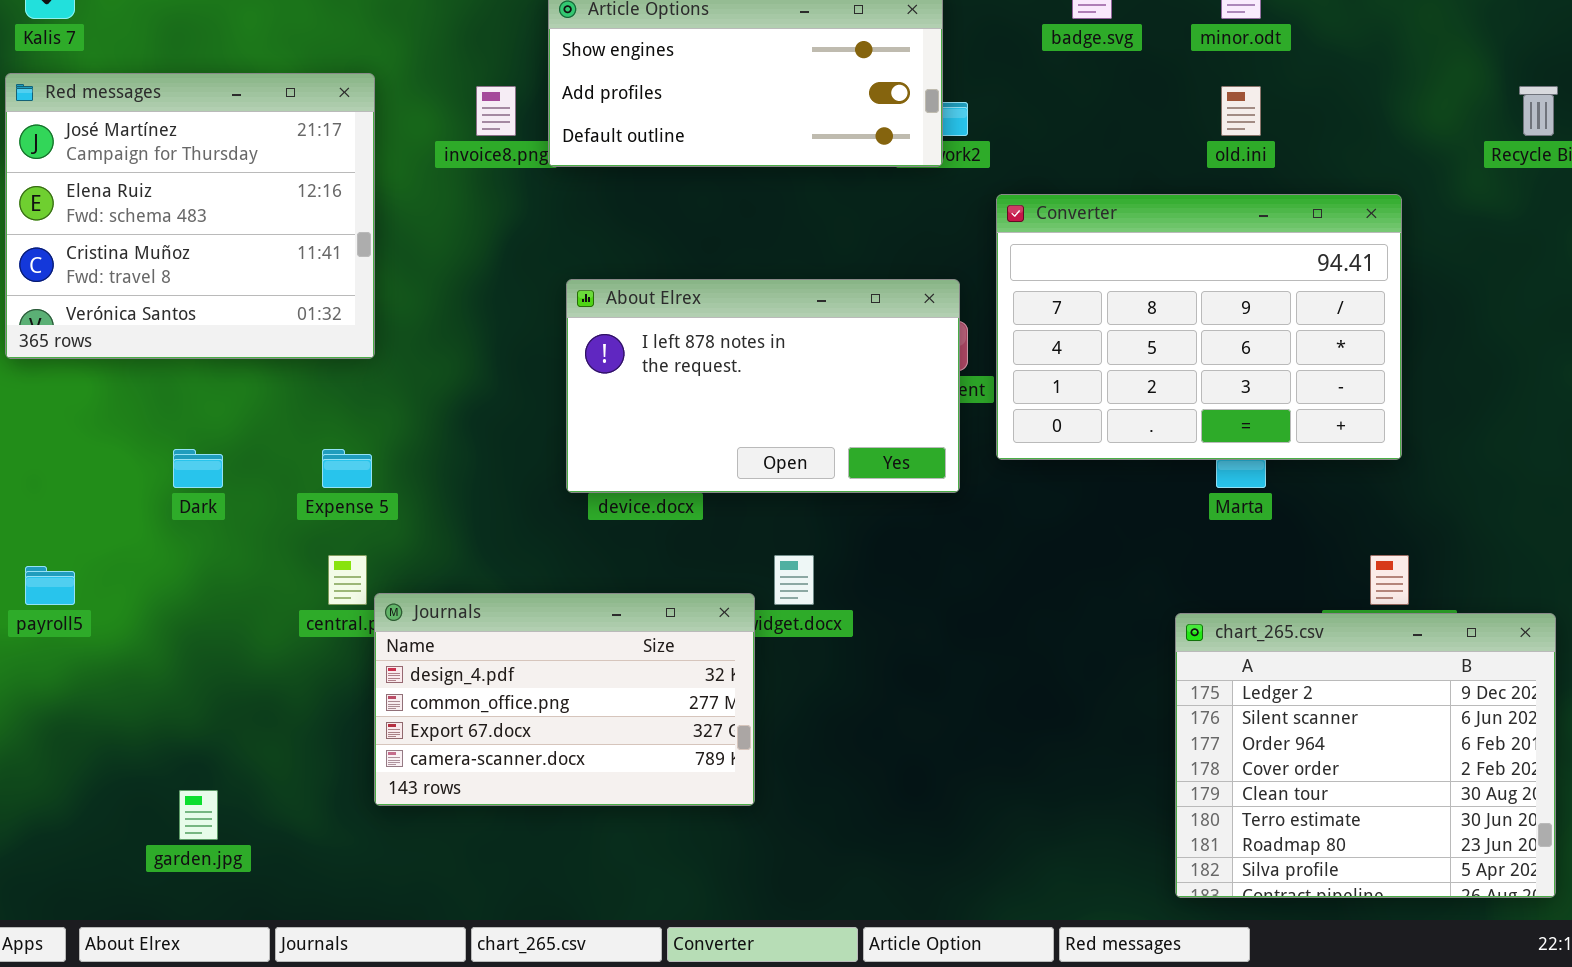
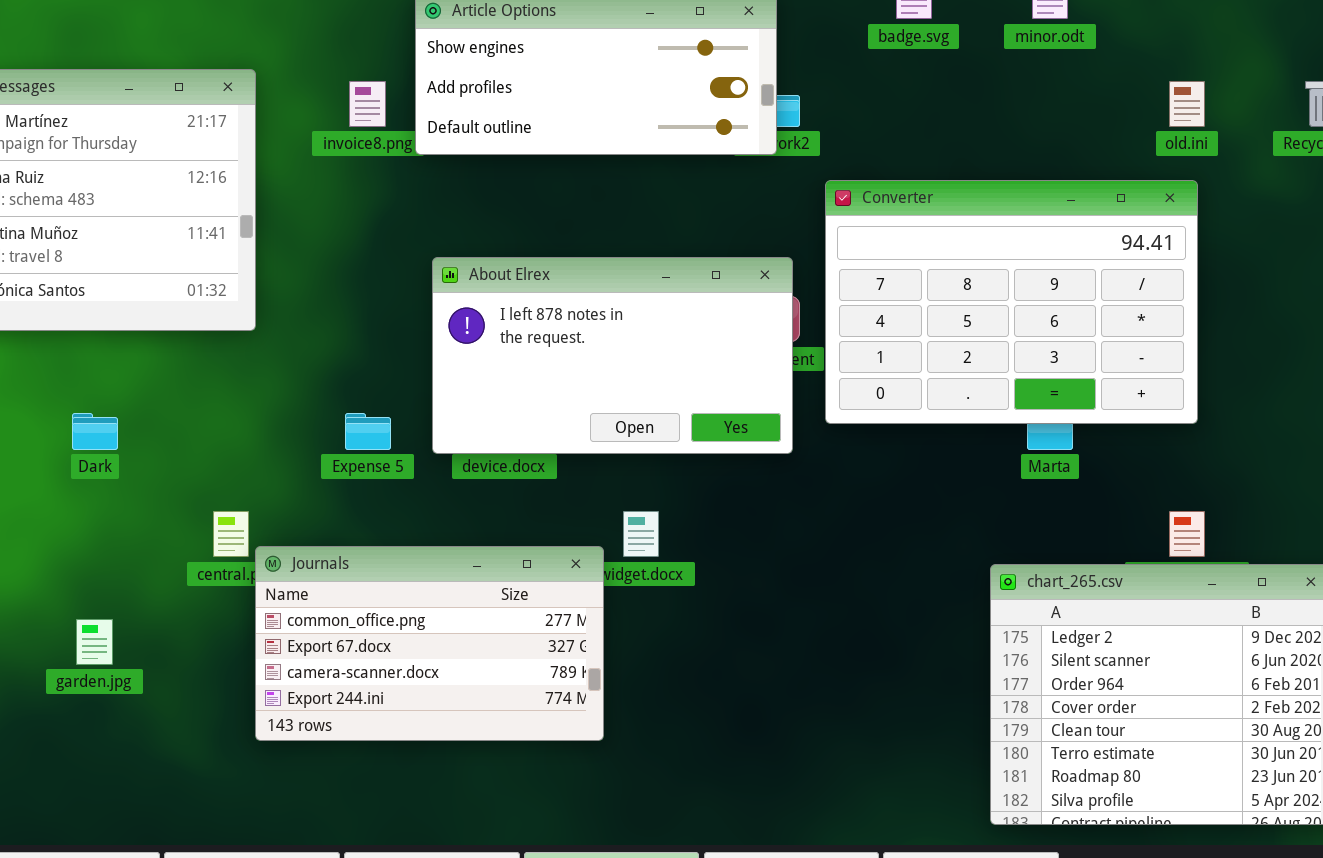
old.ini: [1221,86,1261,136] -> [1169,81,1205,127], moved
Expense 5: [322,449,372,488] -> [345,413,391,450], moved
Journals: [374,593,755,806] -> [255,546,604,741], scrolled down 1 row
garden.jpg: [179,790,218,840] -> [76,619,113,665], moved

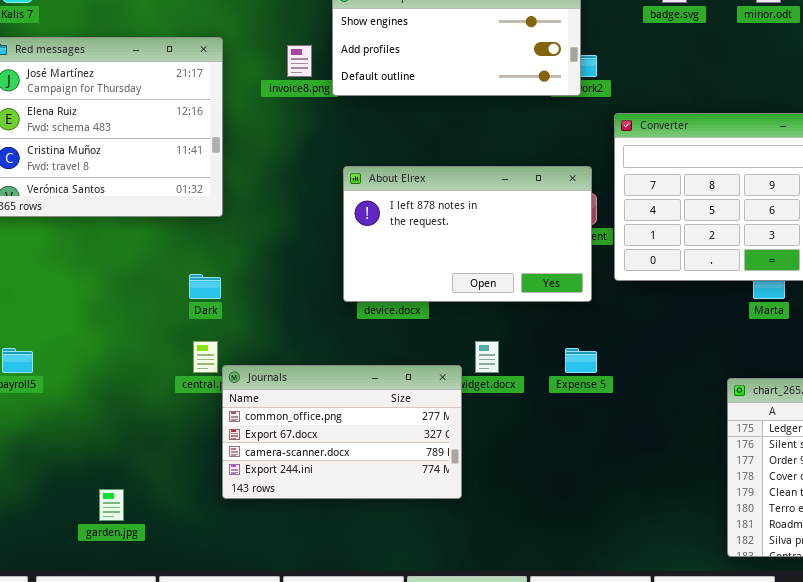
Dark: [72,413,118,450] -> [189,274,221,299], moved
Expense 5: [345,413,391,450] -> [565,348,597,373], moved
garden.jpg: [76,619,113,665] -> [99,489,124,521], moved

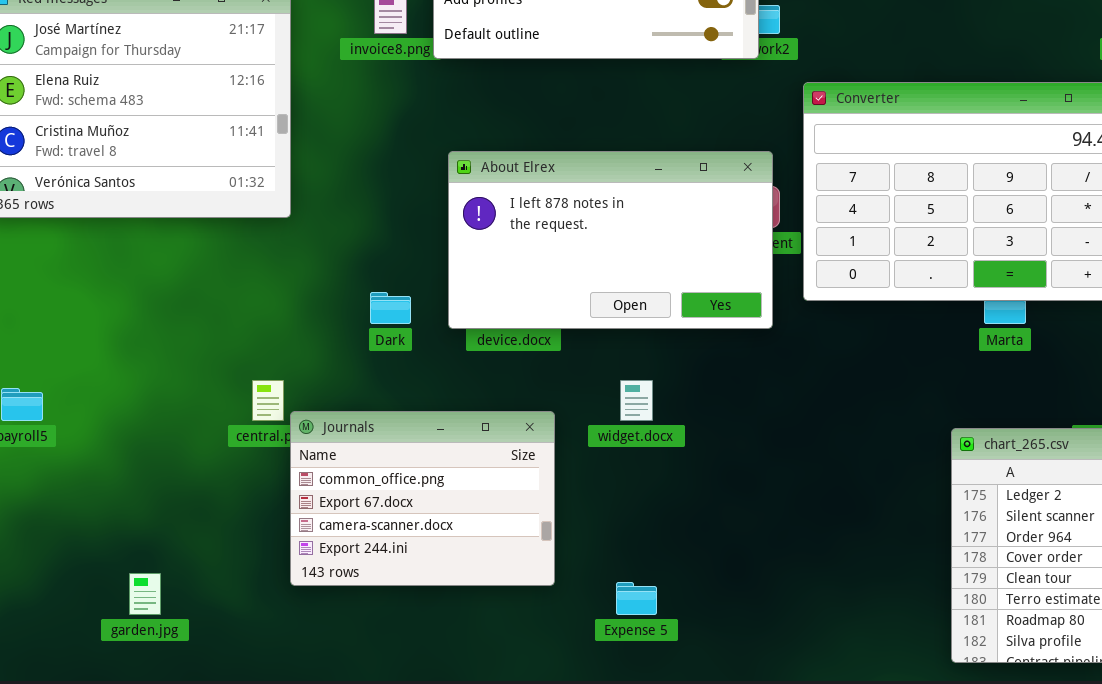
Dark: [189,274,221,299] -> [370,292,411,324], moved
Expense 5: [565,348,597,373] -> [616,582,657,615], moved
Journals: [222,365,462,499] -> [290,411,555,586], resized

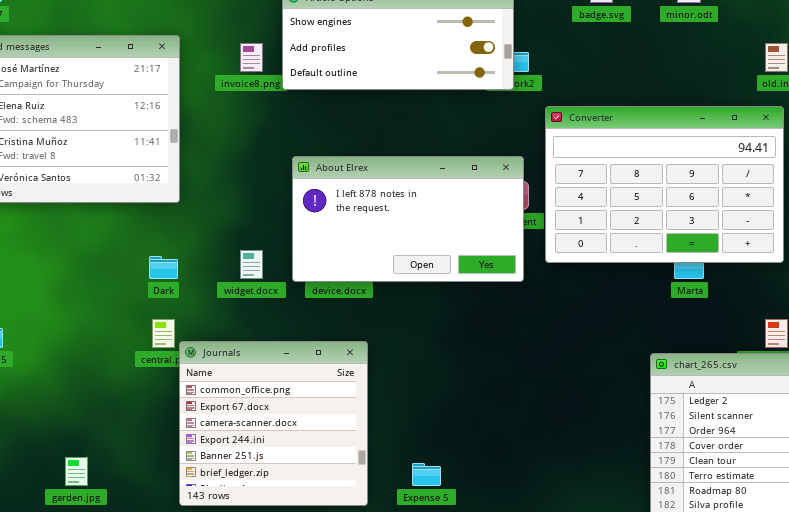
Dark: [370,292,411,324] -> [149,256,178,279], moved
widget.docx: [620,380,653,421] -> [240,250,263,279], moved
Journals: [290,411,555,586] -> [179,341,368,506], resized

